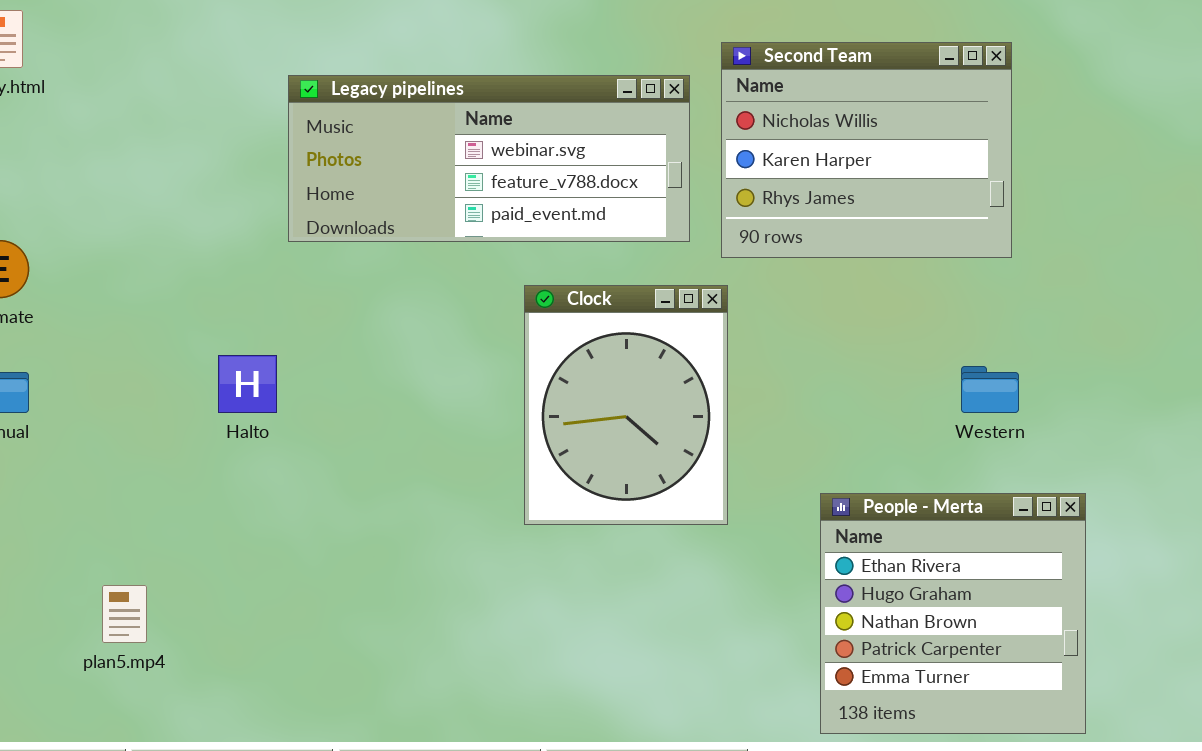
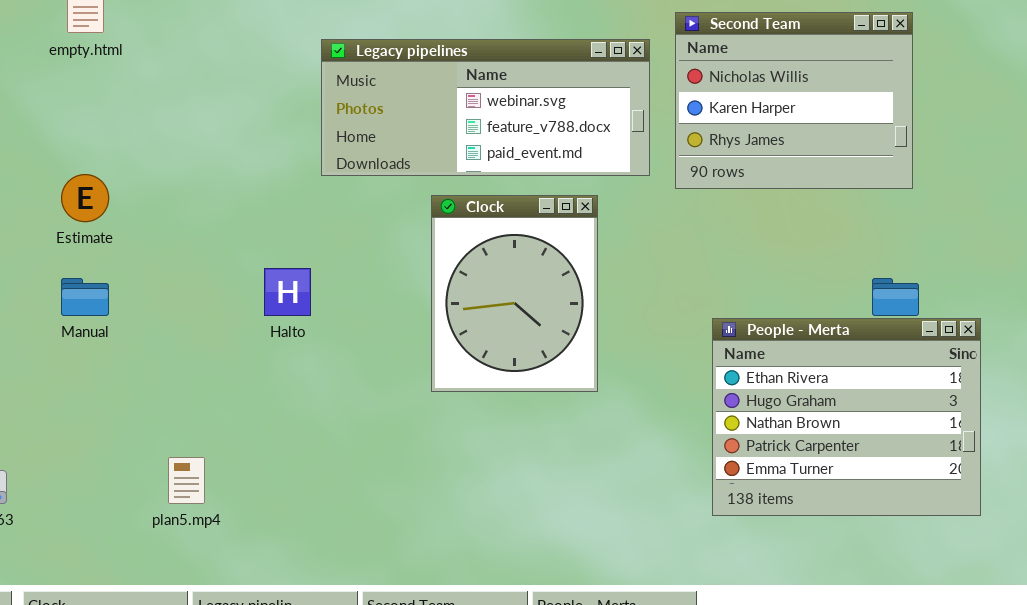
Clock: [524,285,728,525] -> [431,195,598,392], moved
People - Merta: [820,493,1086,734] -> [712,318,981,516], moved, resized

